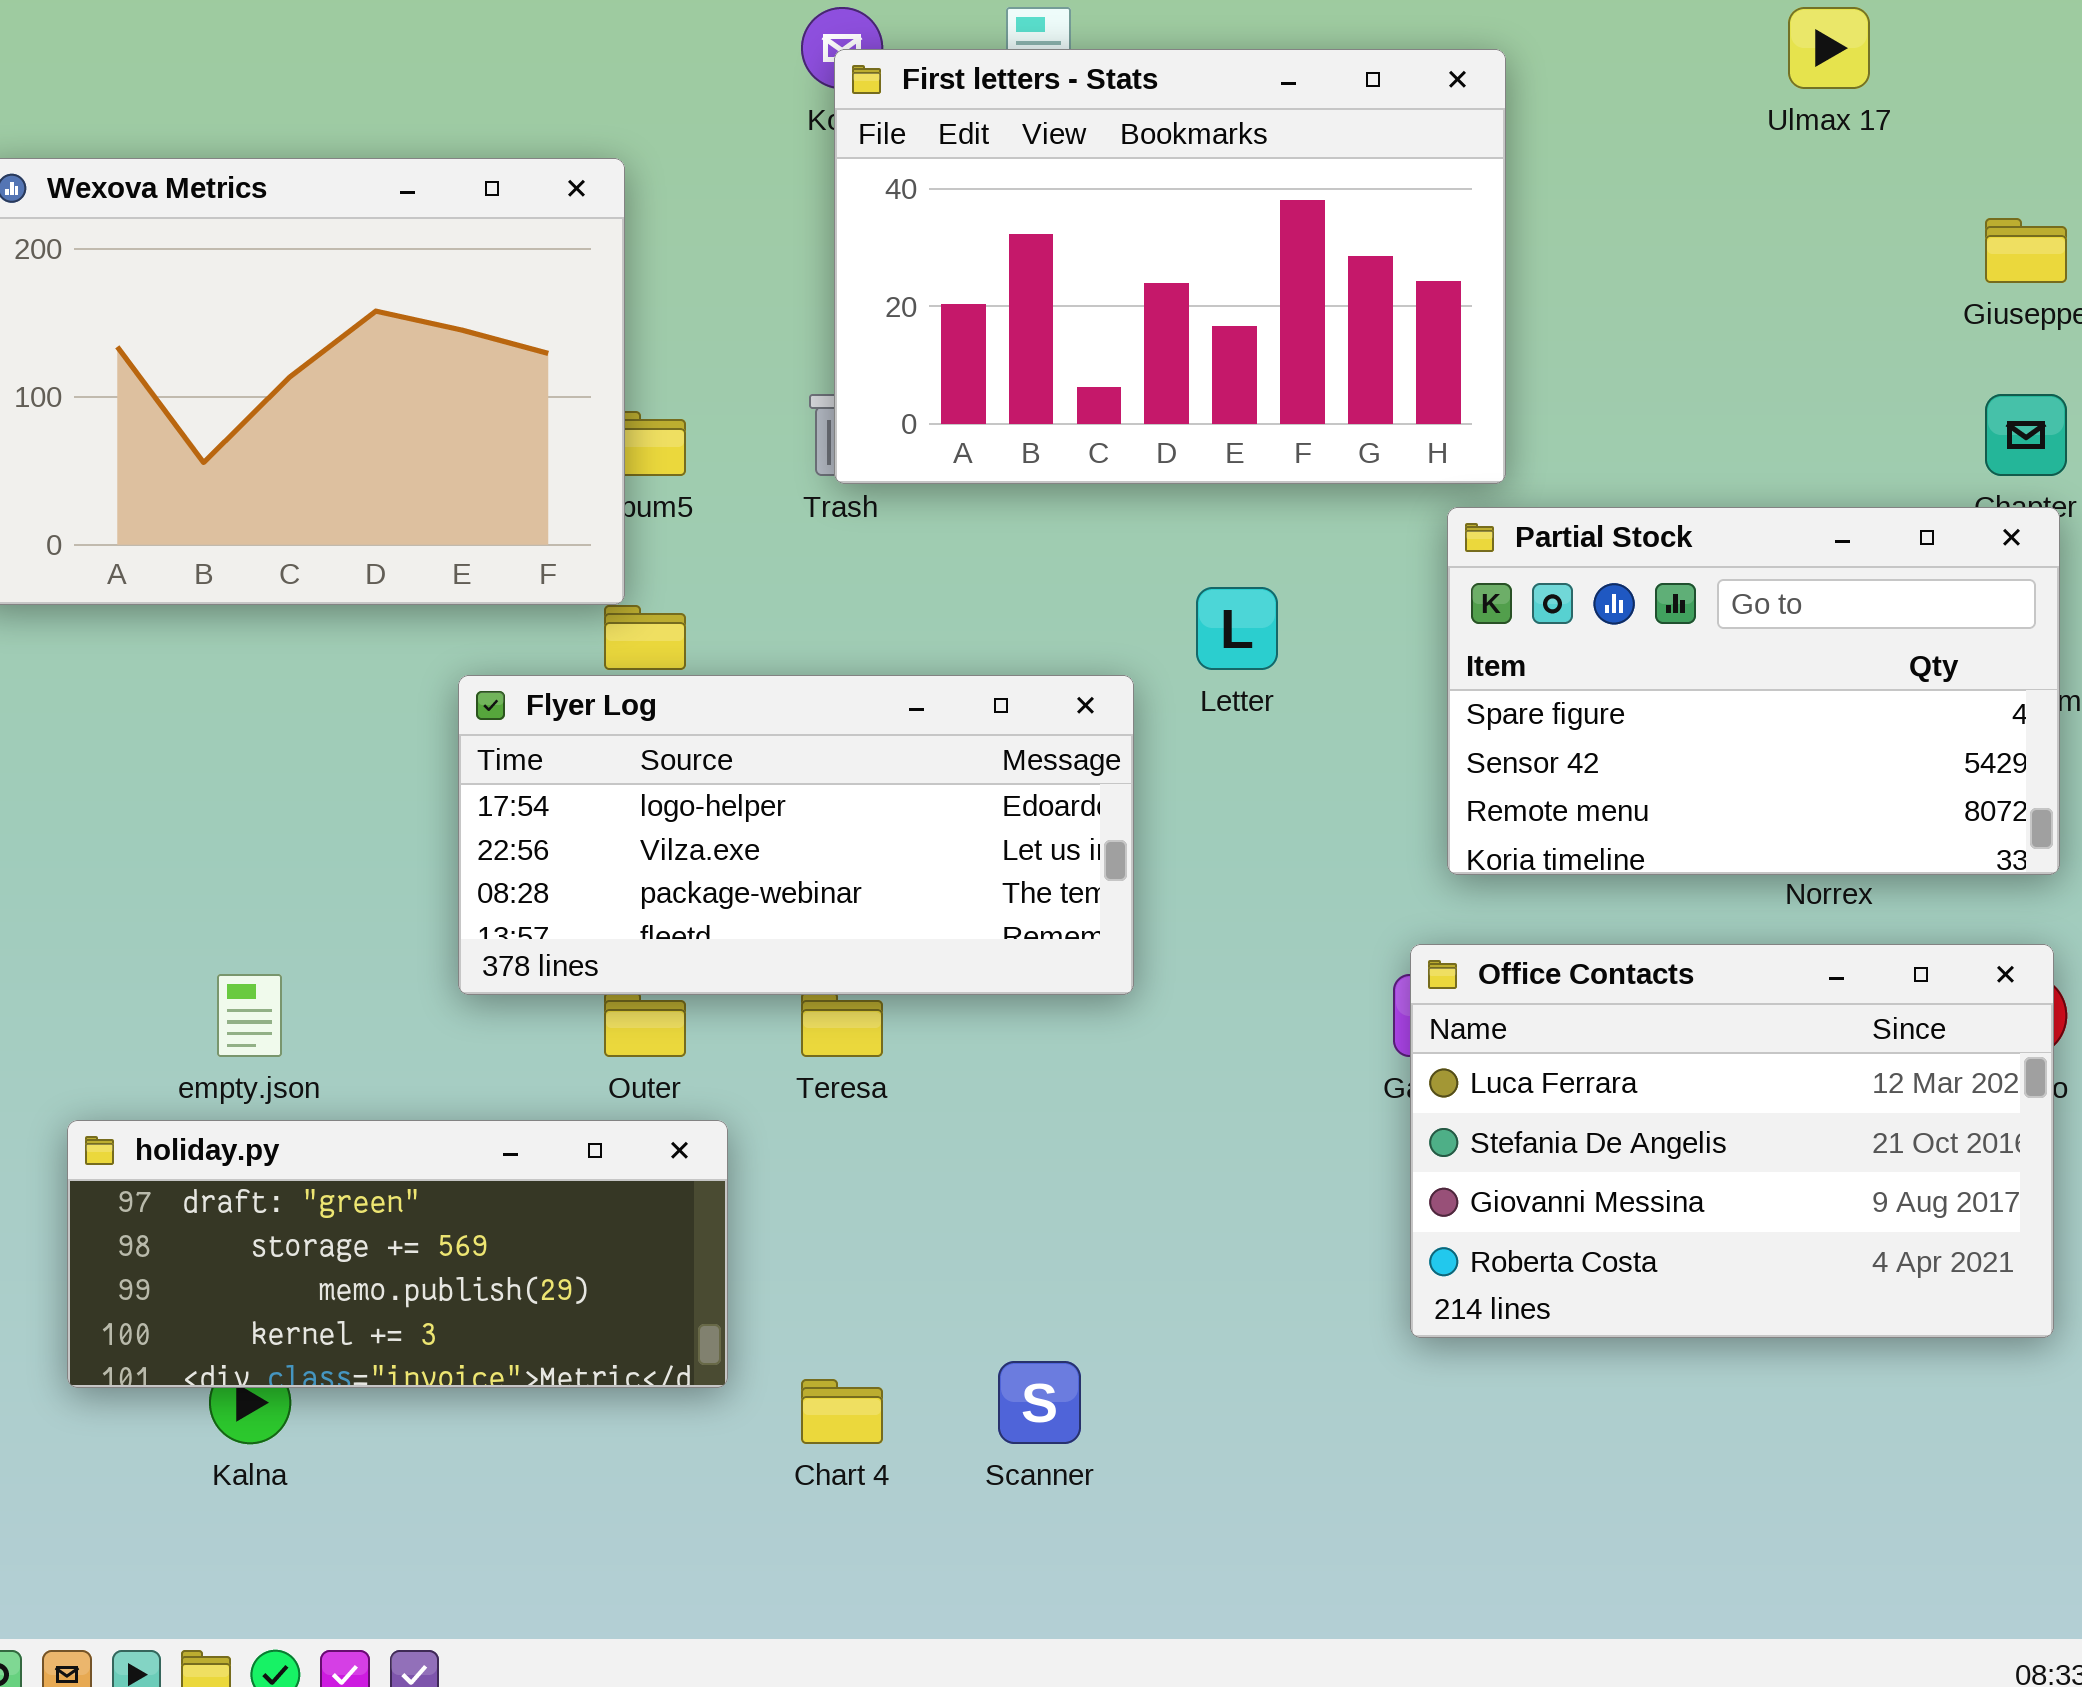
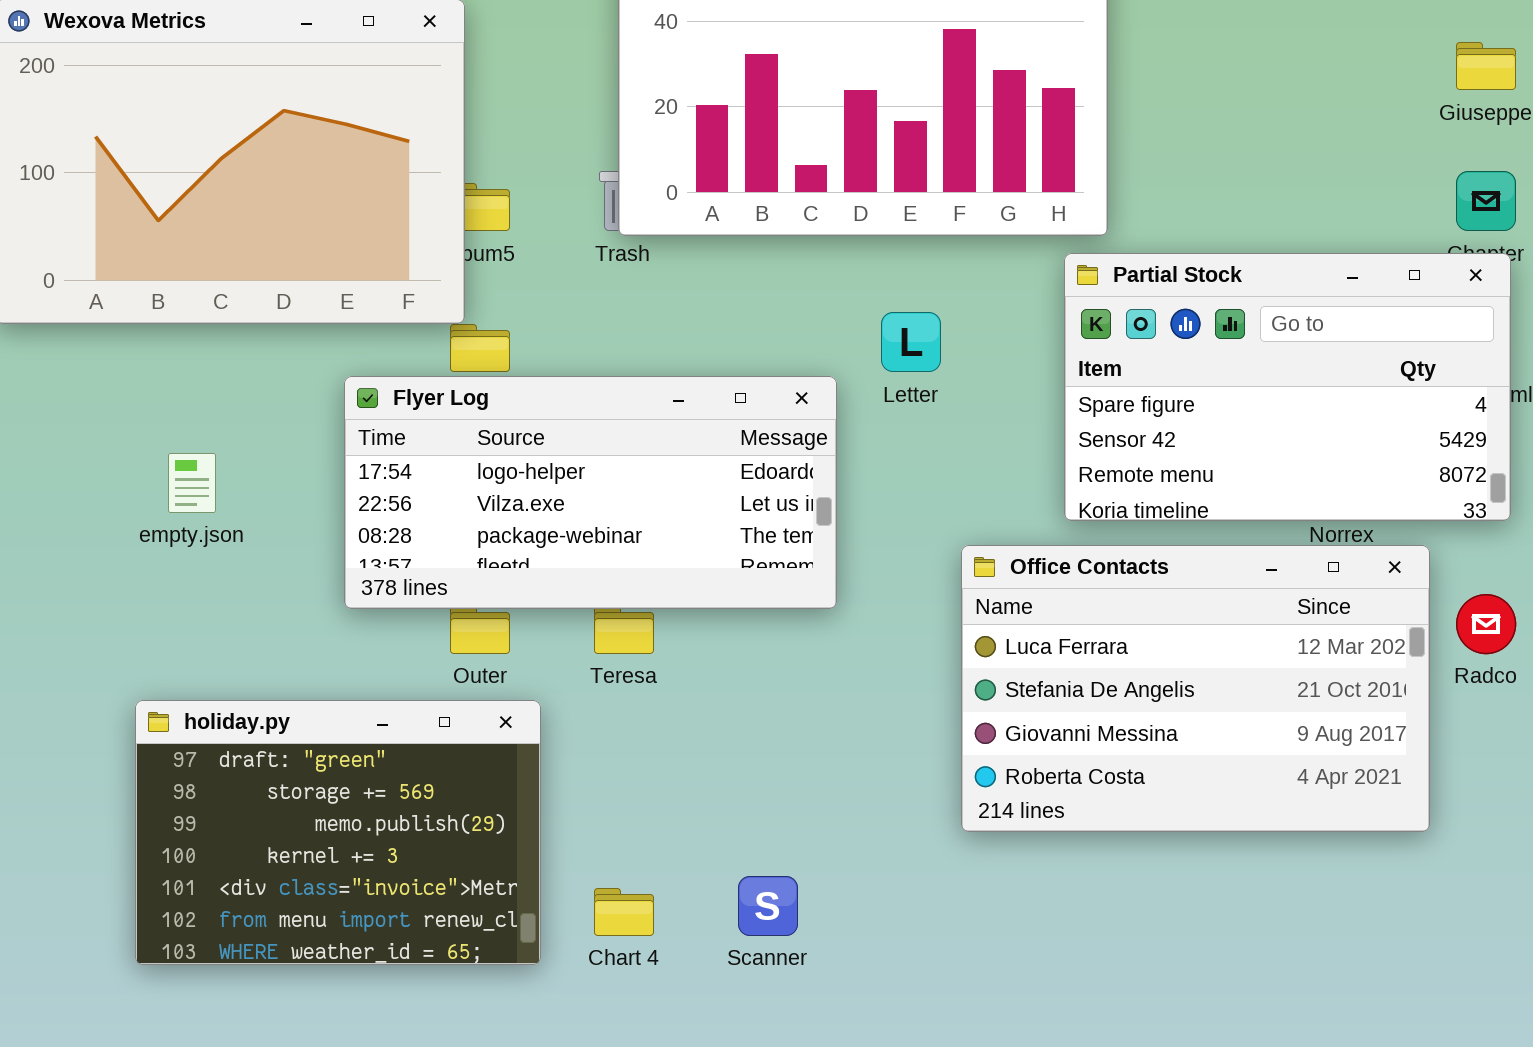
Office Contacts: [1410,944,2054,1338] -> [961,545,1430,832], moved
empty.json: [217,974,282,1057] -> [168,453,216,513], moved
holiday.py: [67,1120,728,1388] -> [135,700,541,965], resized

